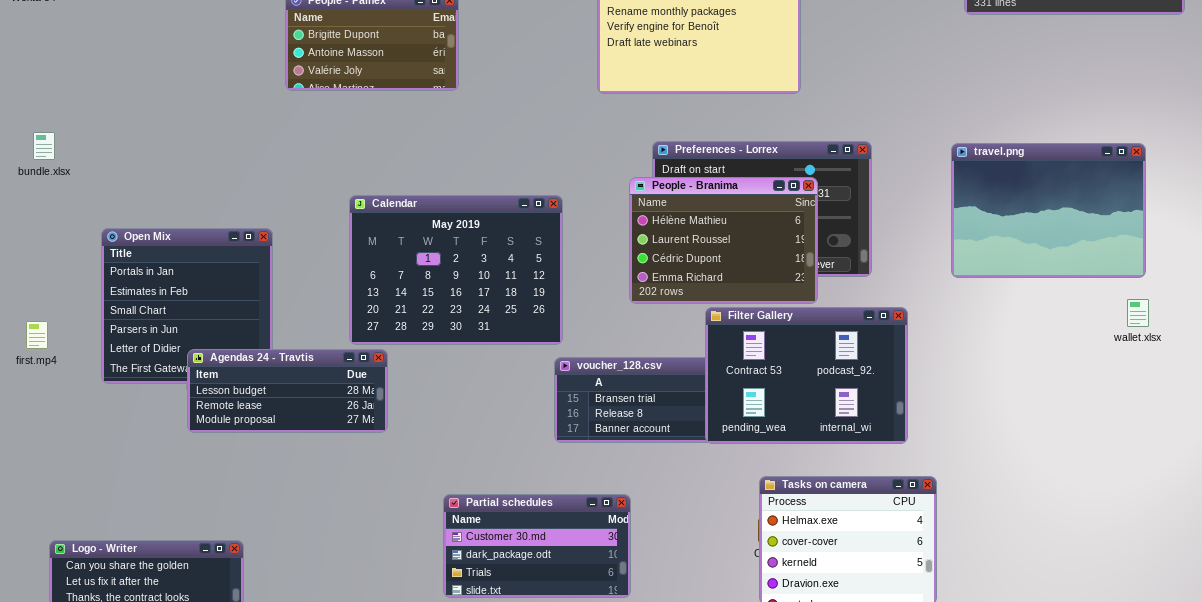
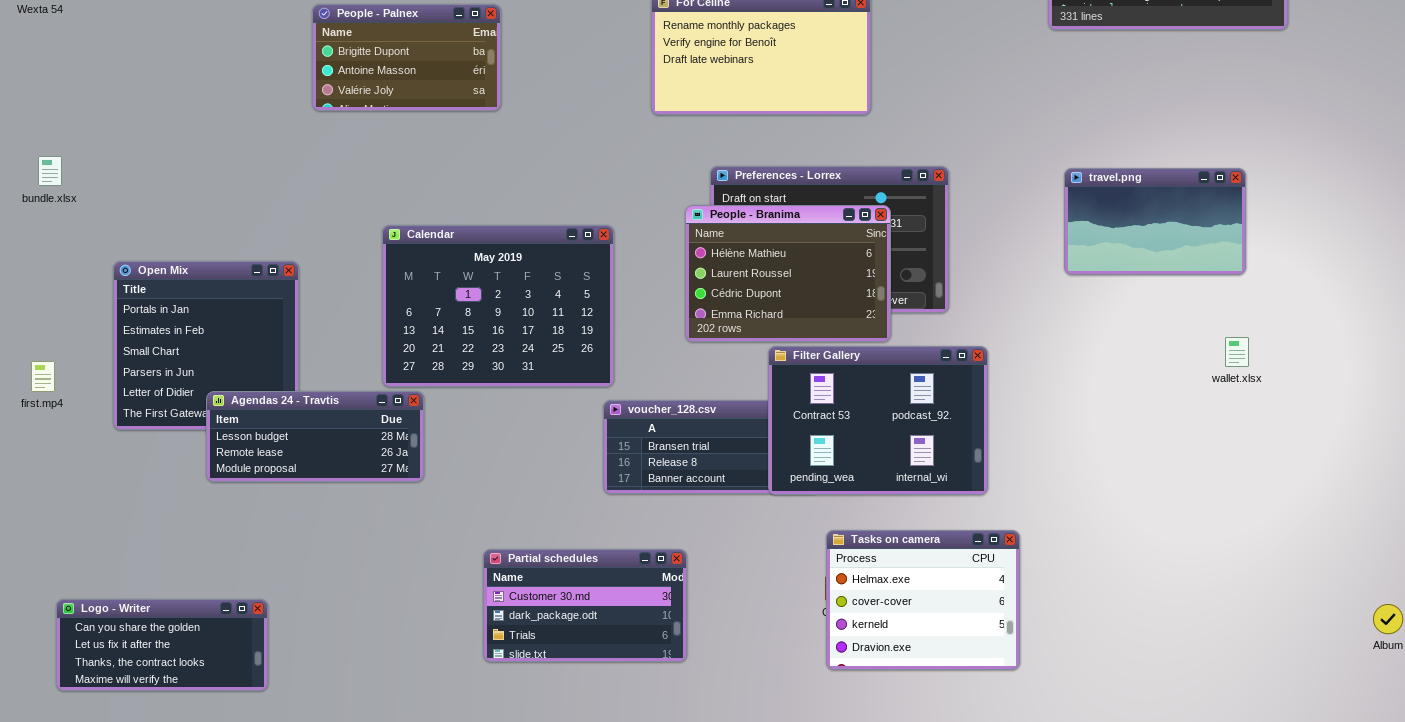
travel.png: [951,143,1146,278] -> [1064,168,1246,275], resized

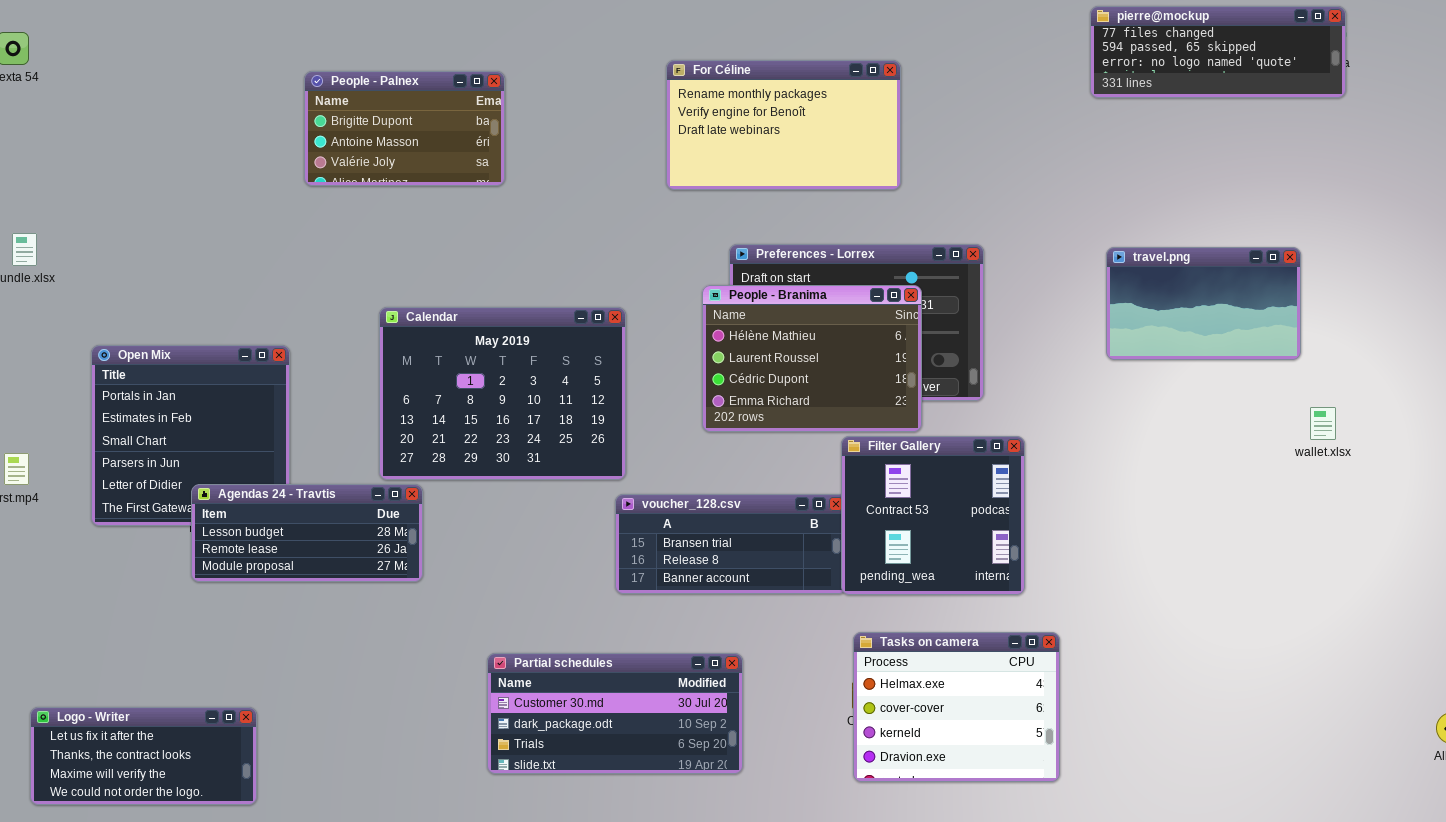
wallet.xlsx: [1225,337,1249,367] -> [1310,407,1336,440], moved
Filter Gallery: [768,346,988,495] -> [841,436,1025,595], resized
Partial schedules: [483,549,687,662] -> [487,653,743,774], resized
Logo - Writer: [56,599,268,691] -> [30,707,257,805], scrolled down 1 row

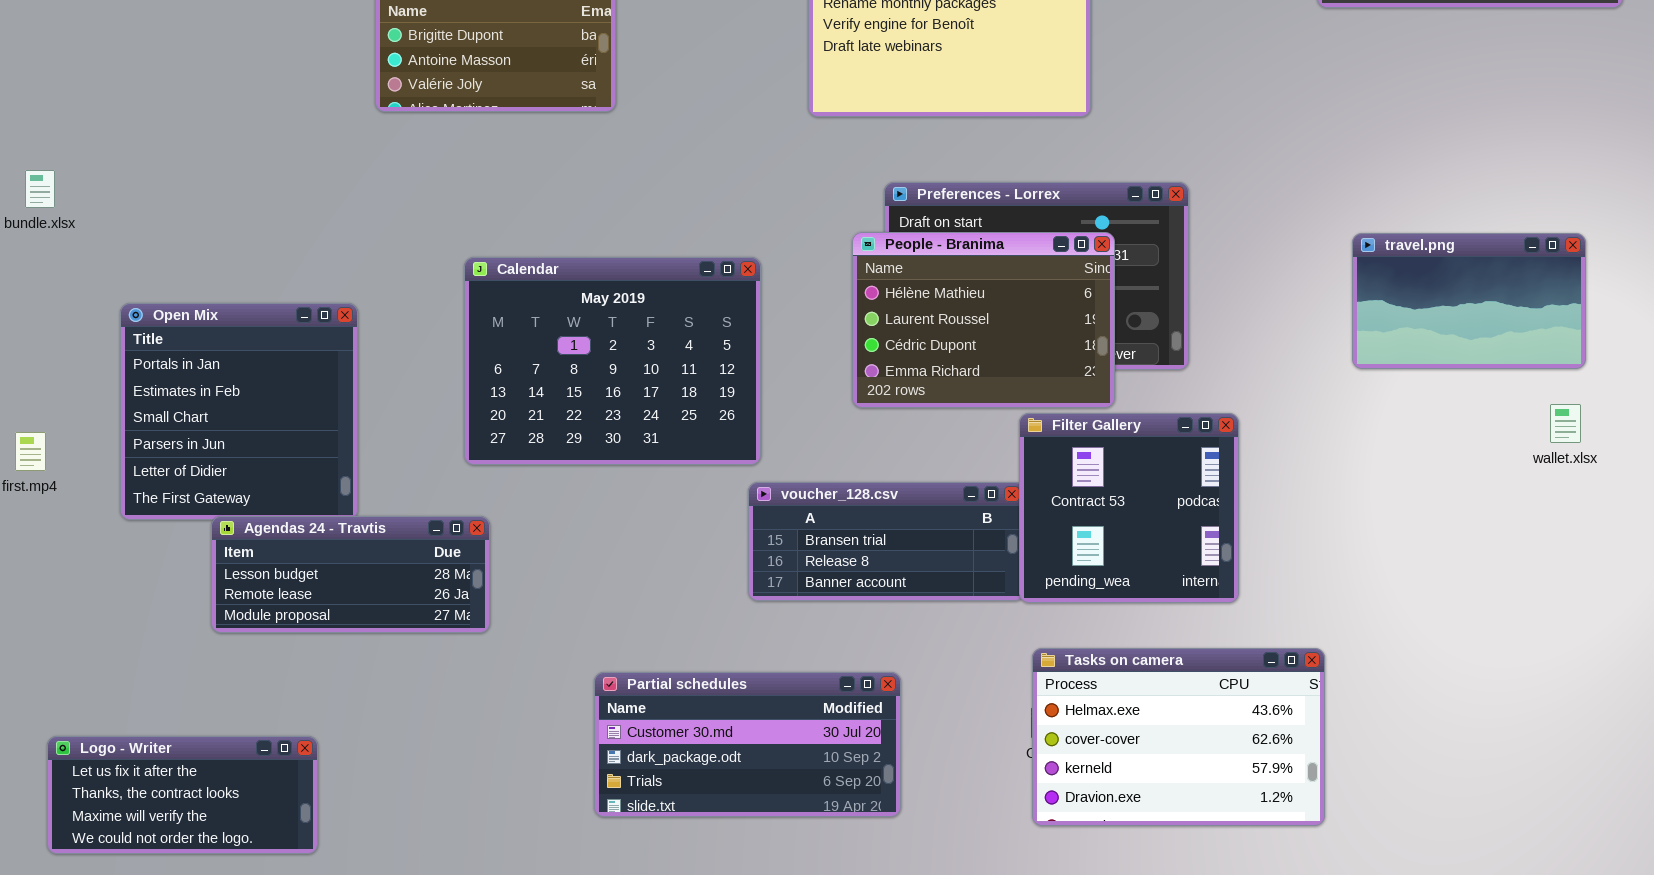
travel.png: [1106,247,1301,360] -> [1352,233,1586,369], moved
wallet.xlsx: [1310,407,1336,440] -> [1550,404,1581,443], moved
Agendas 24 - Travtis: [191,484,423,582] -> [211,516,490,633], moved
Tasks on camera: [853,632,1060,782] -> [1032,648,1325,826], resized

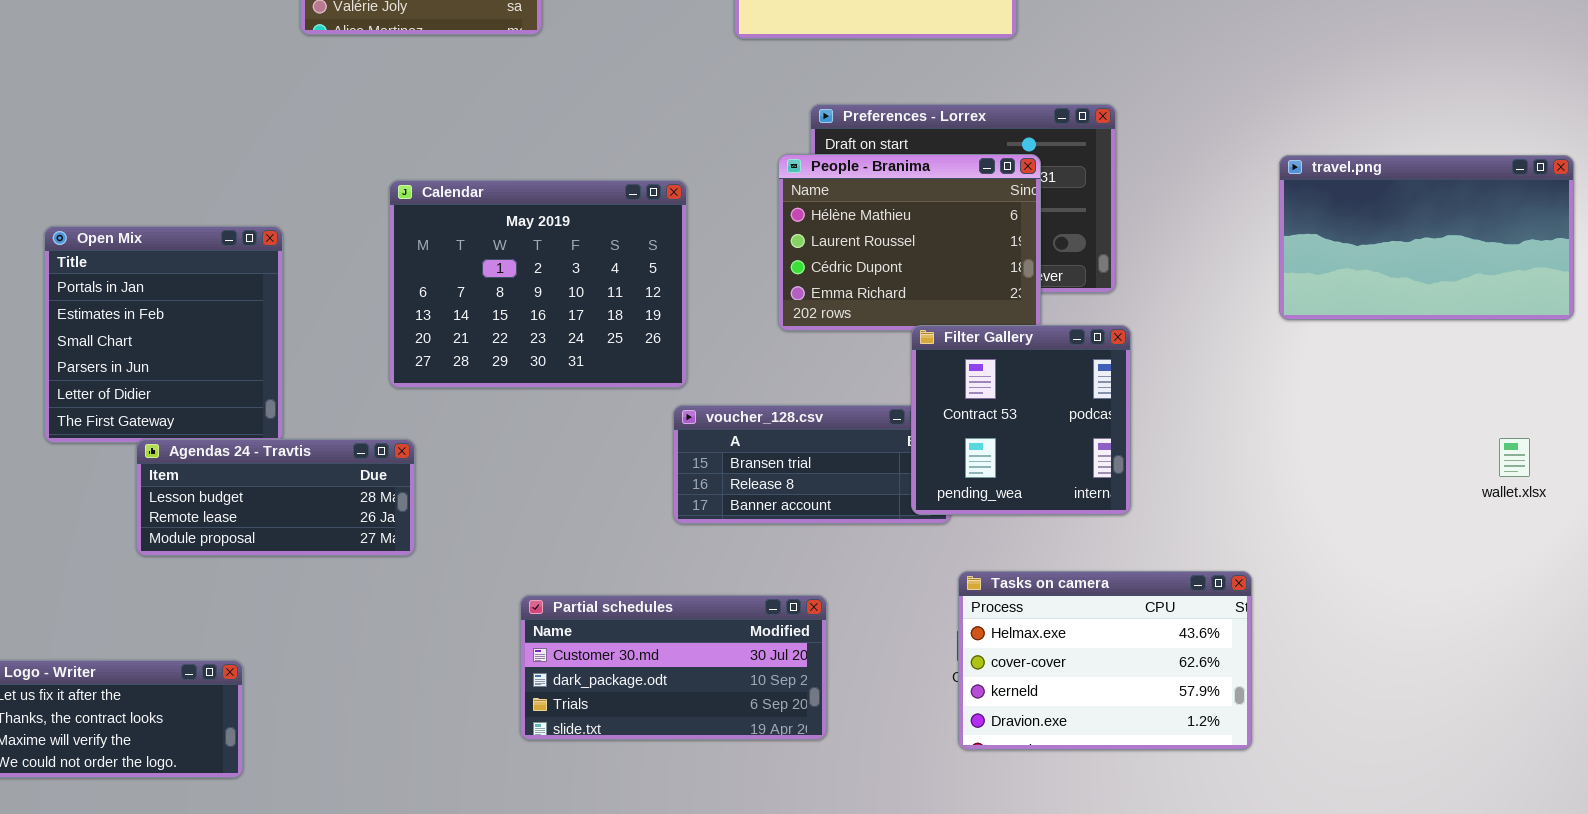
travel.png: [1352,233,1586,369] -> [1279,155,1574,320], resized
wallet.xlsx: [1550,404,1581,443] -> [1499,438,1530,477], moved
Filter Gallery: [1019,413,1239,603] -> [911,325,1131,515], moved

